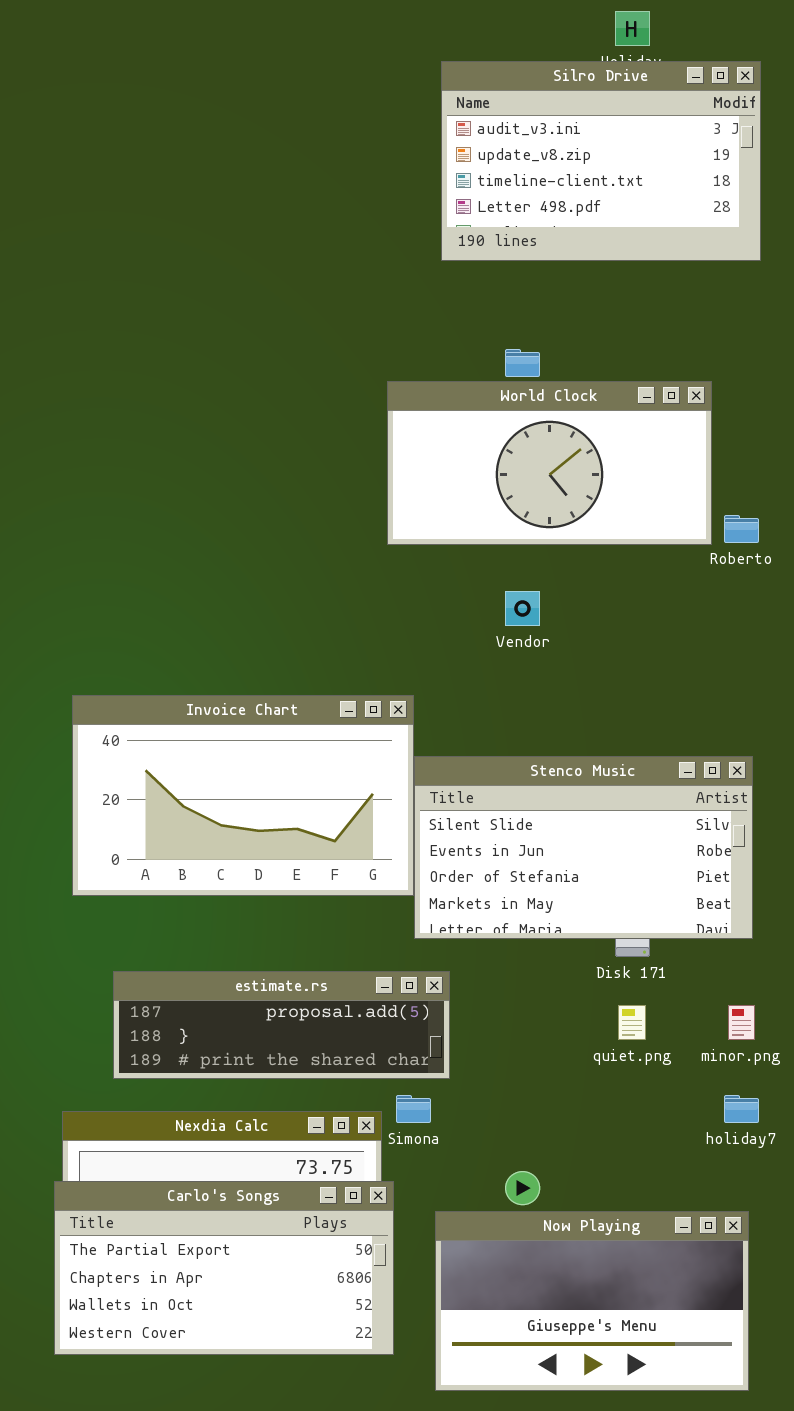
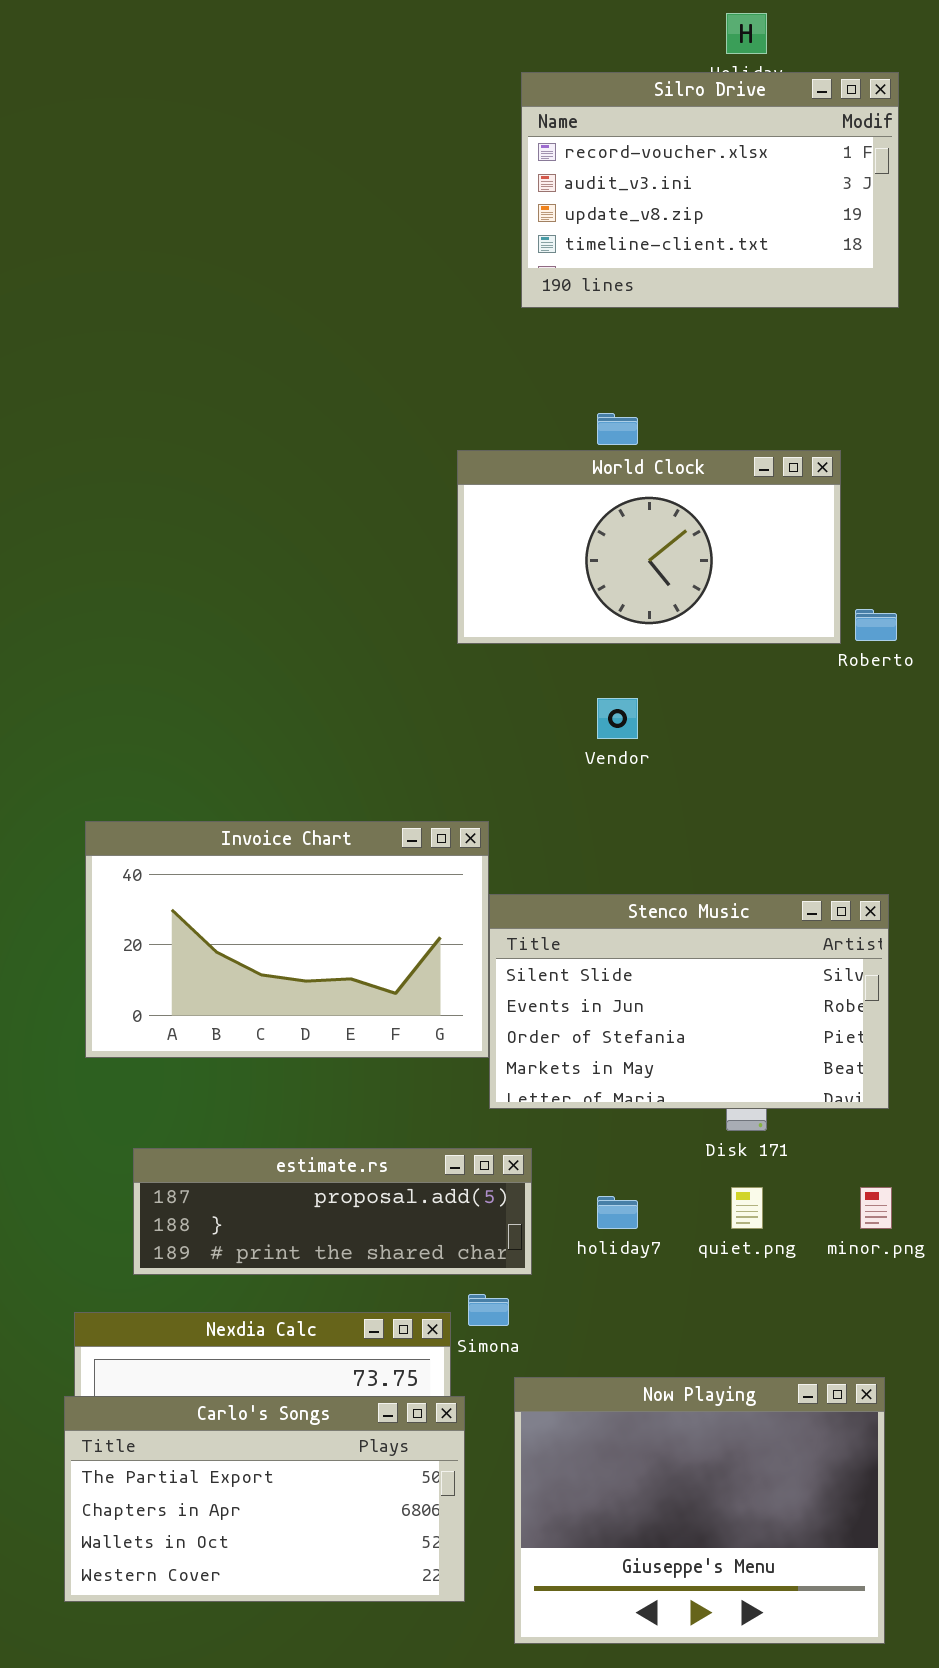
Silro Drive: [441,61,761,261] -> [521,72,899,308], scrolled up 1 row
holiday7: [724,1095,759,1123] -> [597,1196,638,1229], moved
Now Playing: [435,1211,749,1391] -> [514,1377,885,1644], resized

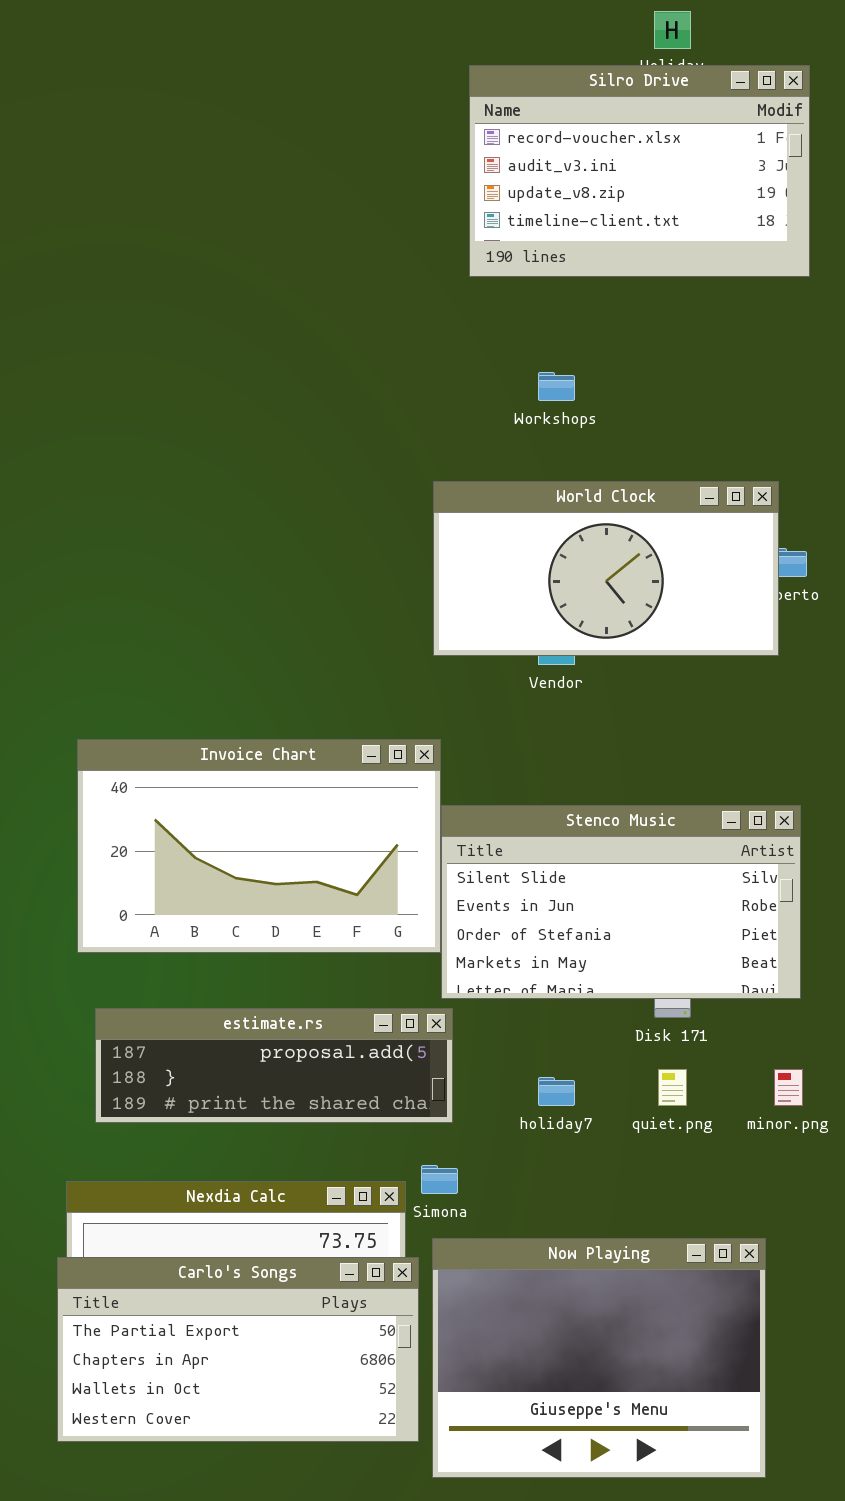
World Clock: [457,450,841,644] -> [433,481,779,656], moved
estimate.rs: [133,1148,532,1275] -> [95,1008,453,1123], moved
Now Playing: [514,1377,885,1644] -> [432,1238,766,1478], moved

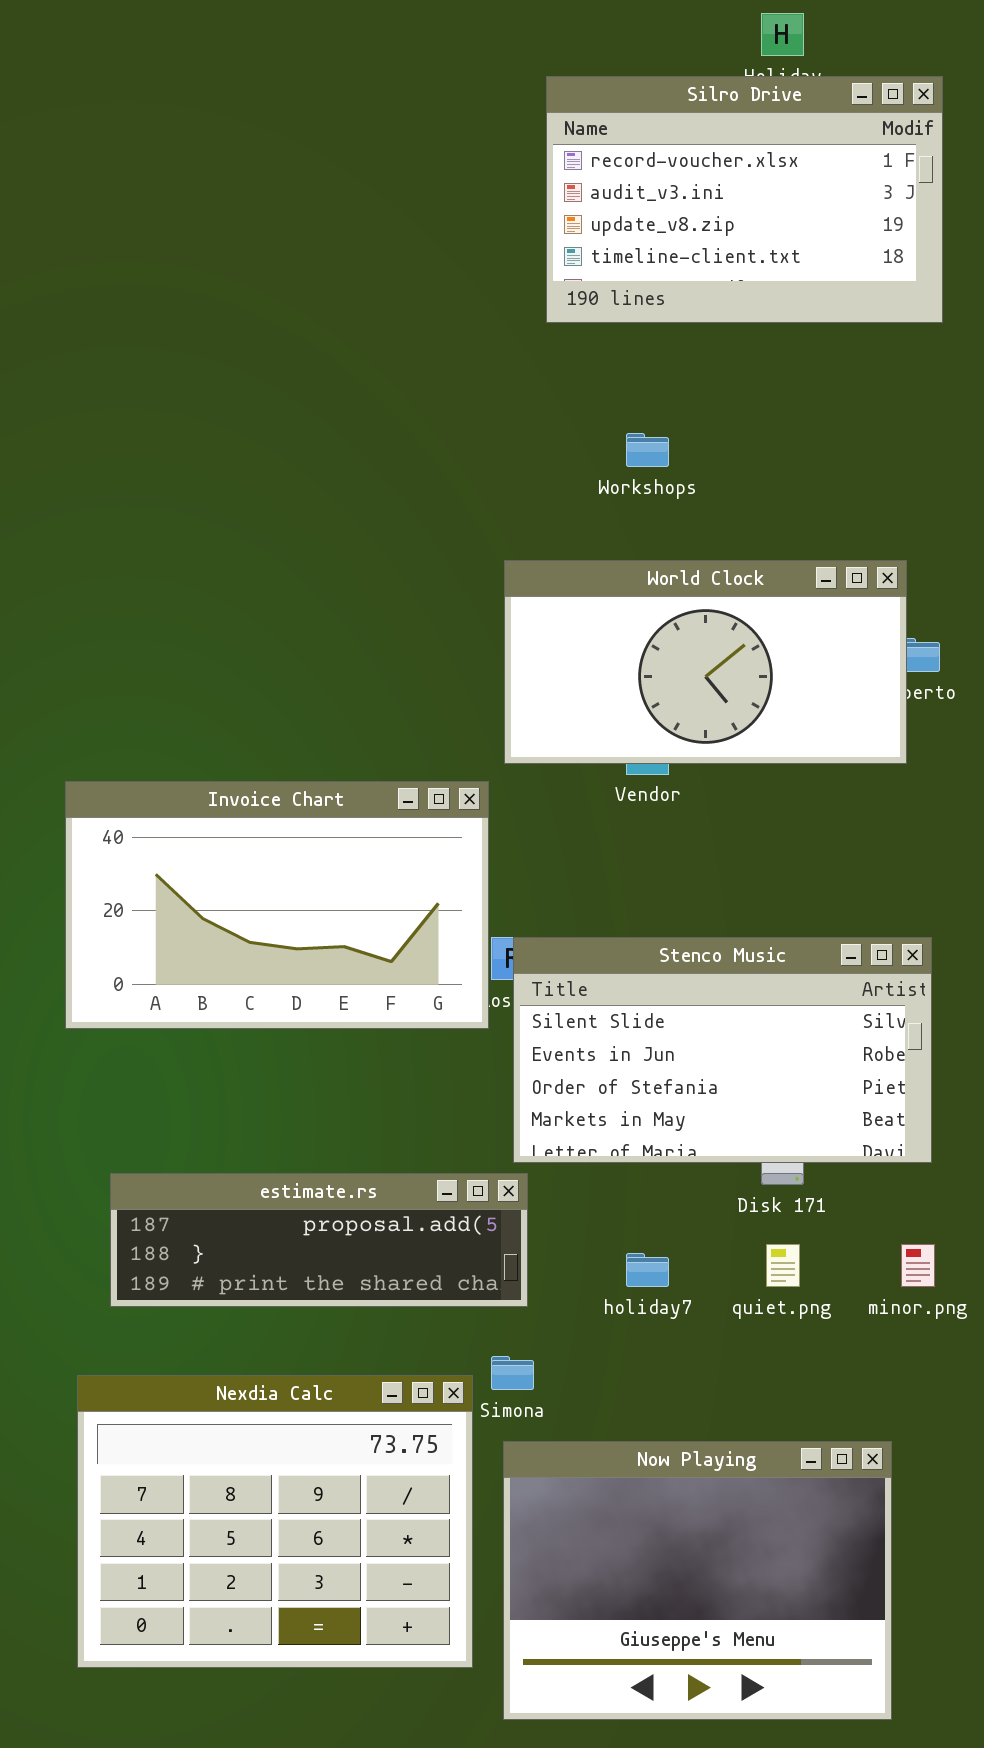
Invoice Chart: [77,739,441,953] -> [65,781,489,1029], moved
Carlo's Songs: [57,1257,419,1442] -> none, closed

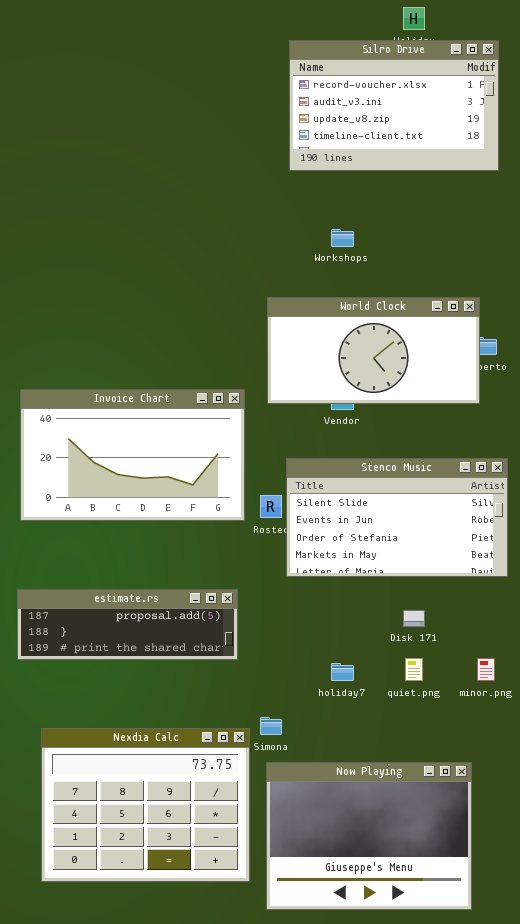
Invoice Chart: [65,781,489,1029] -> [20,389,245,521], moved
Stenco Music: [513,937,932,1163] -> [286,458,508,577], moved
estimate.rs: [110,1173,528,1307] -> [17,589,238,660], moved

